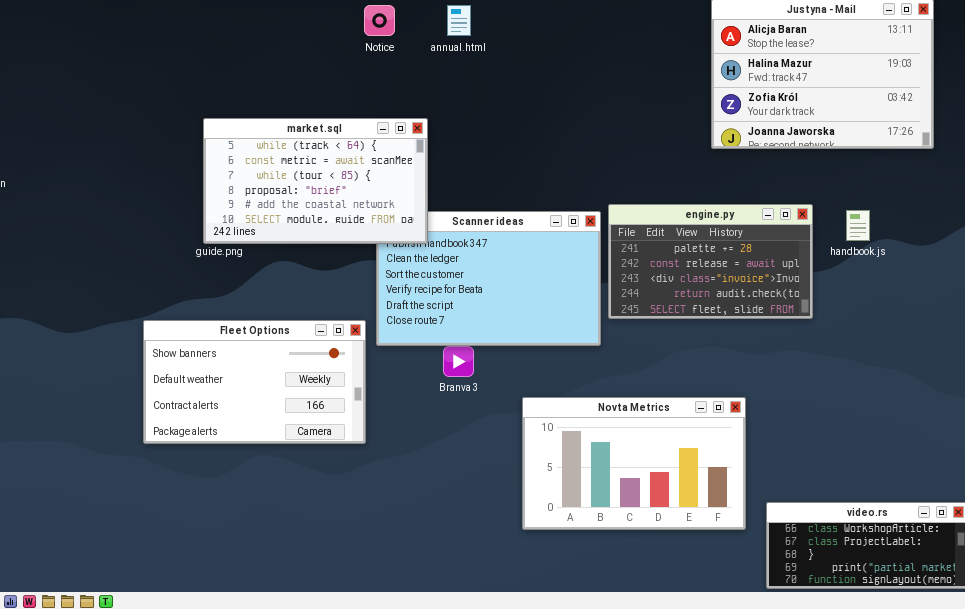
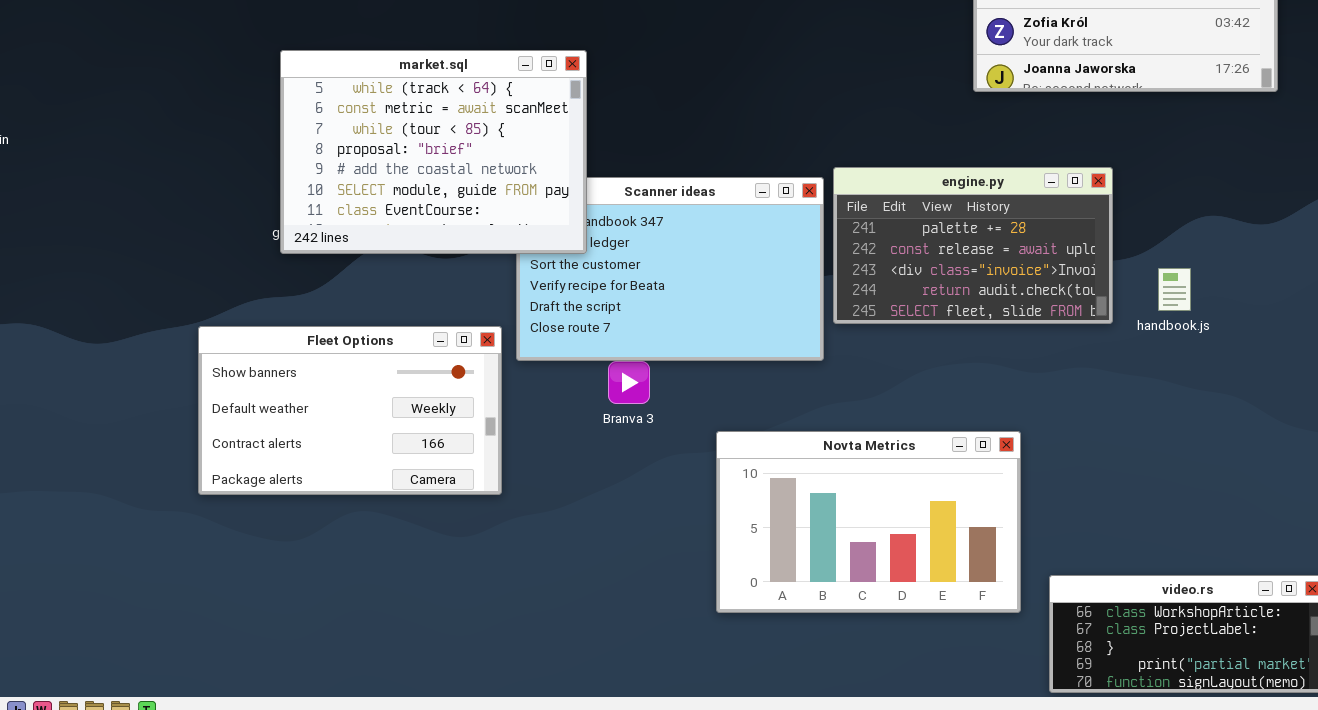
market.sql: [203,118,428,244] -> [280,50,587,254], resized
handbook.js: [846,210,870,241] -> [1158,268,1191,311], moved

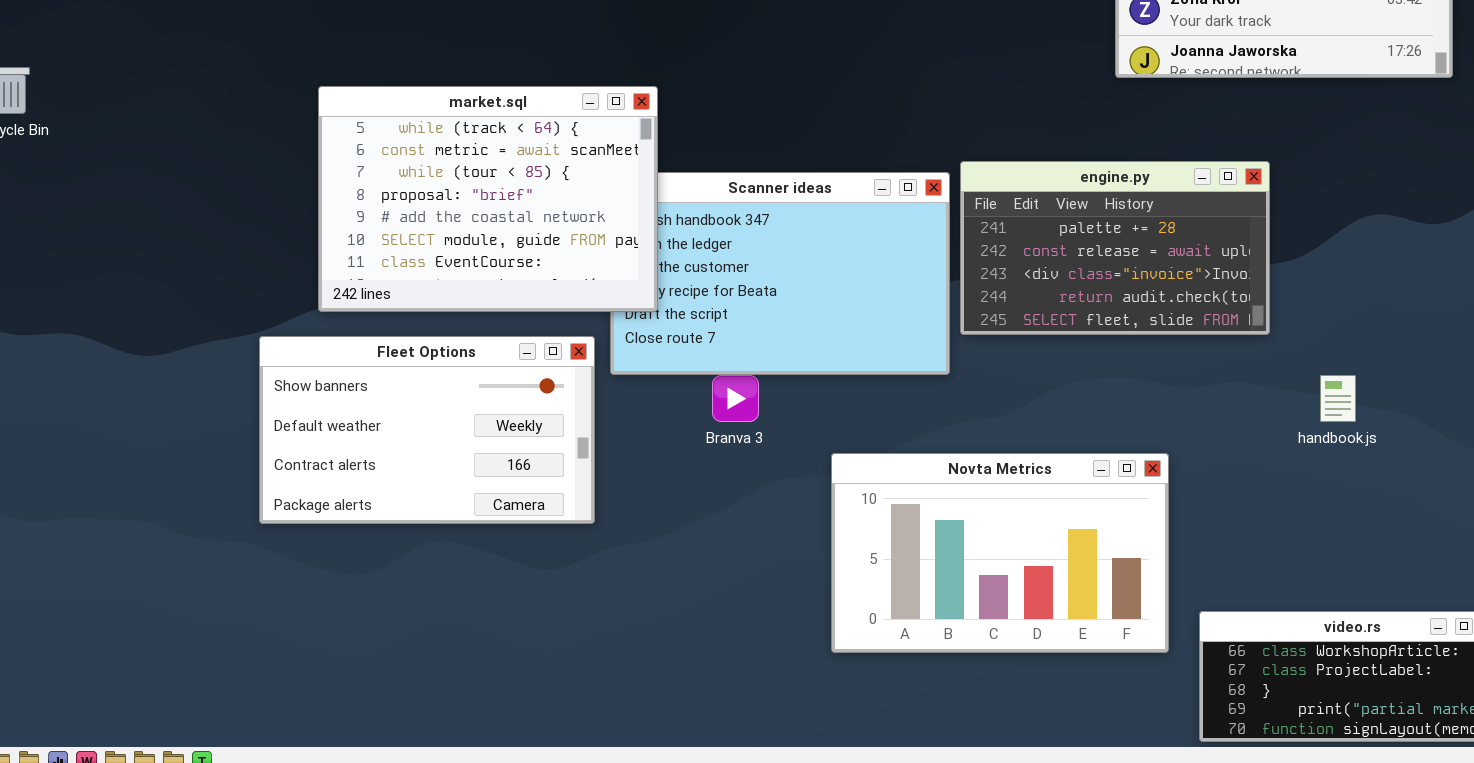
market.sql: [280,50,587,254] -> [318,86,658,312], moved
handbook.js: [1158,268,1191,311] -> [1320,375,1356,422], moved

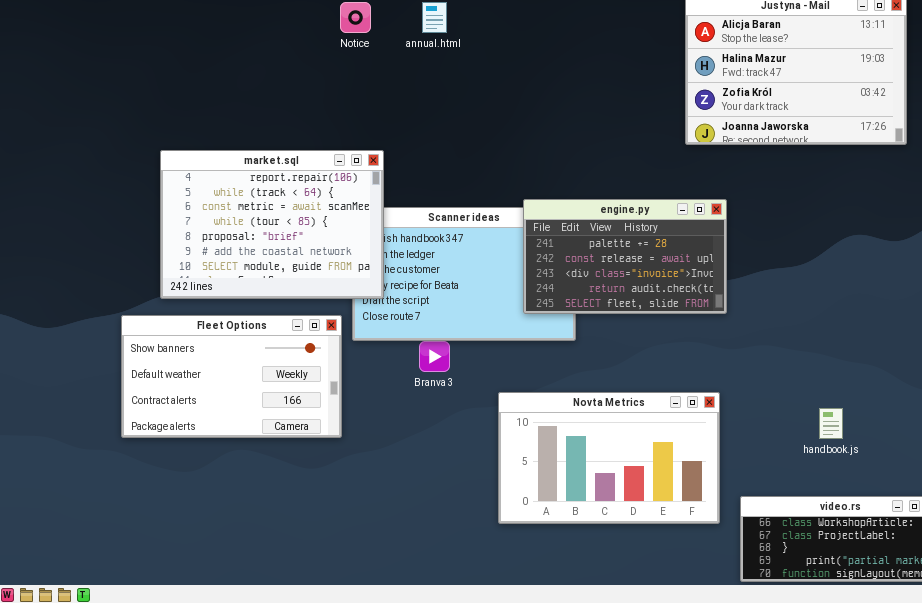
market.sql: [318,86,658,312] -> [160,150,384,299], scrolled up 1 row
engine.py: [960,161,1270,335] -> [523,199,727,314], moved
handbook.js: [1320,375,1356,422] -> [819,408,843,439], moved

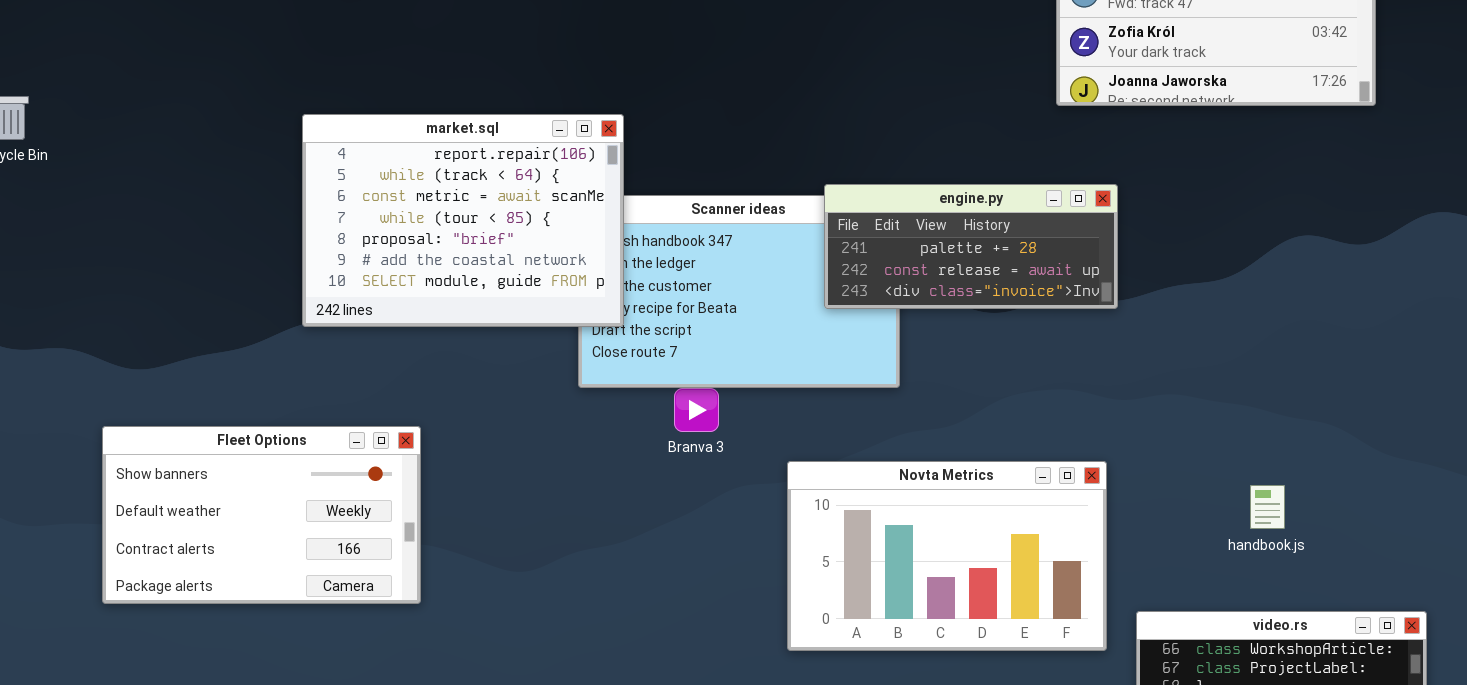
engine.py: [523,199,727,314] -> [824,184,1118,309], resized
Fleet Options: [121,315,342,438] -> [102,426,421,604], moved

